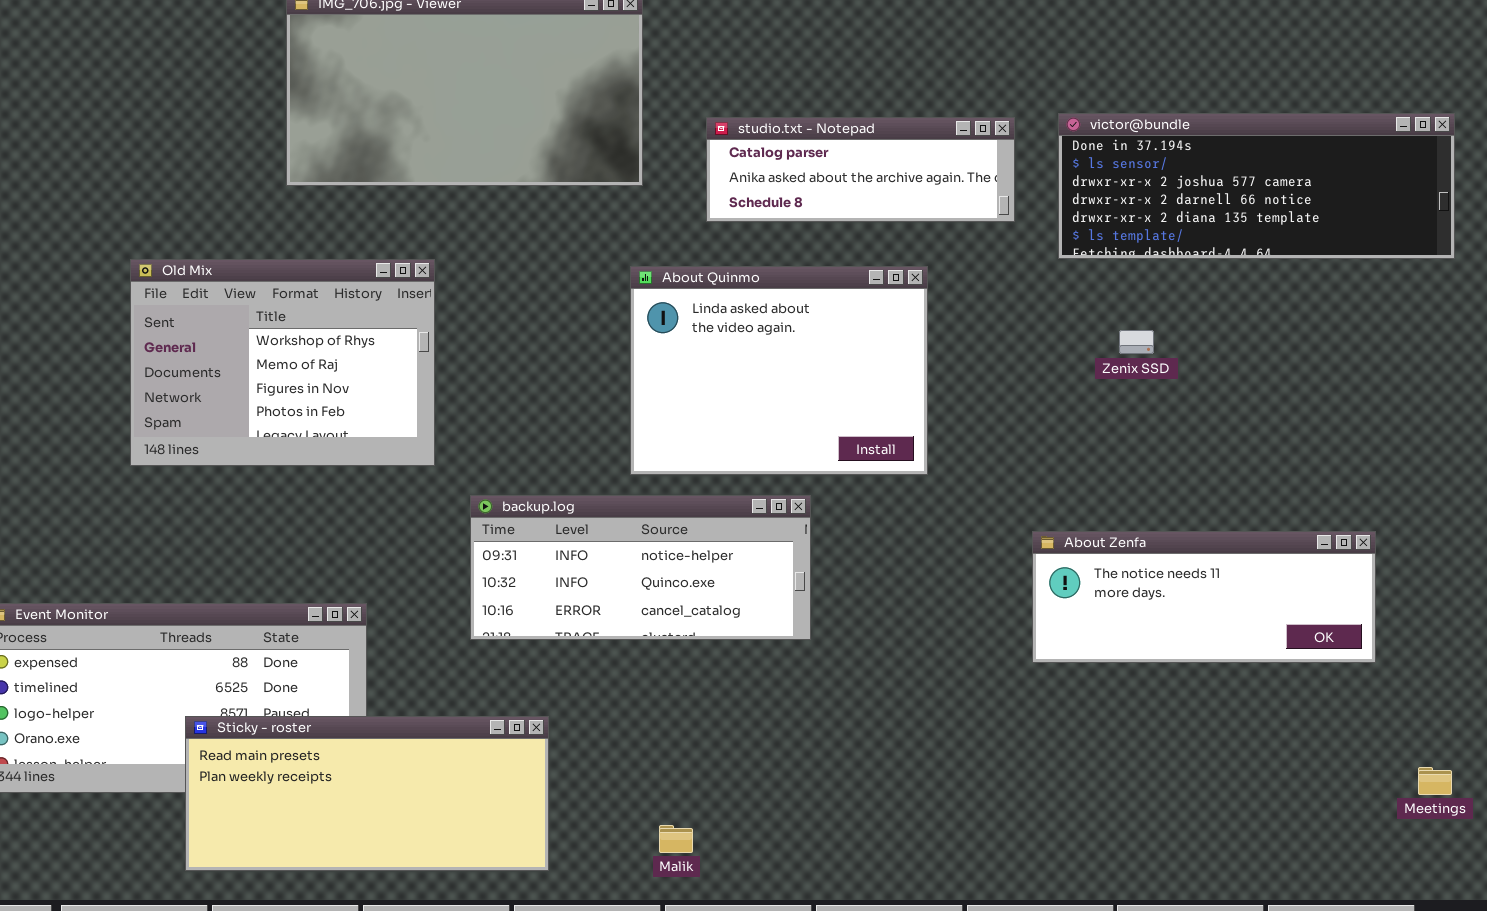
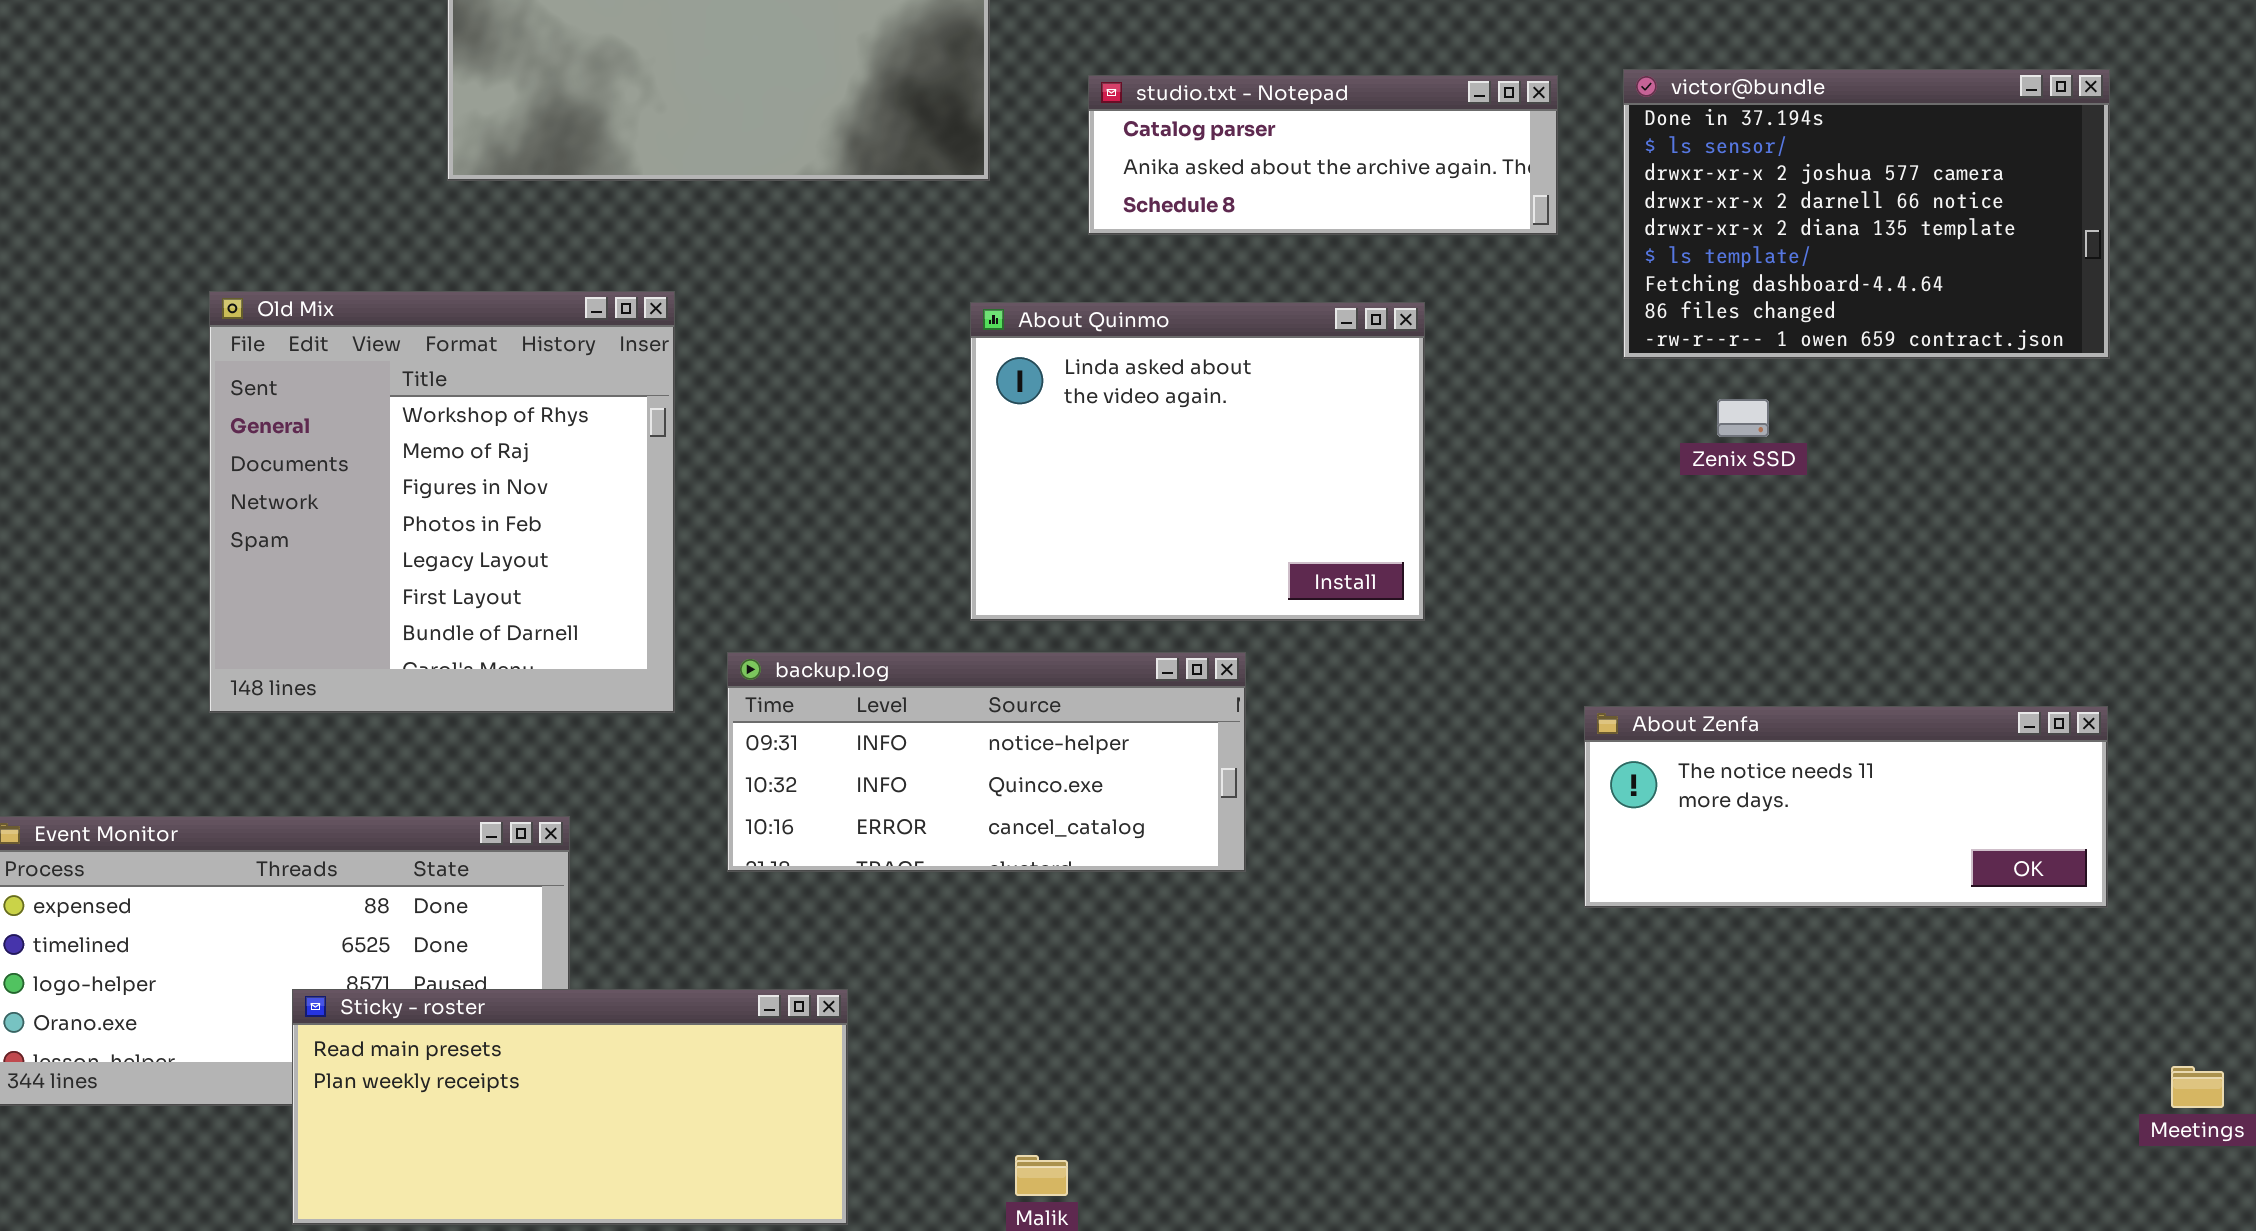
victor@bundle: [1058,113,1455,259] -> [1623,69,2110,359], resized
Old Mix: [130,259,435,466] -> [209,291,675,713], resized

